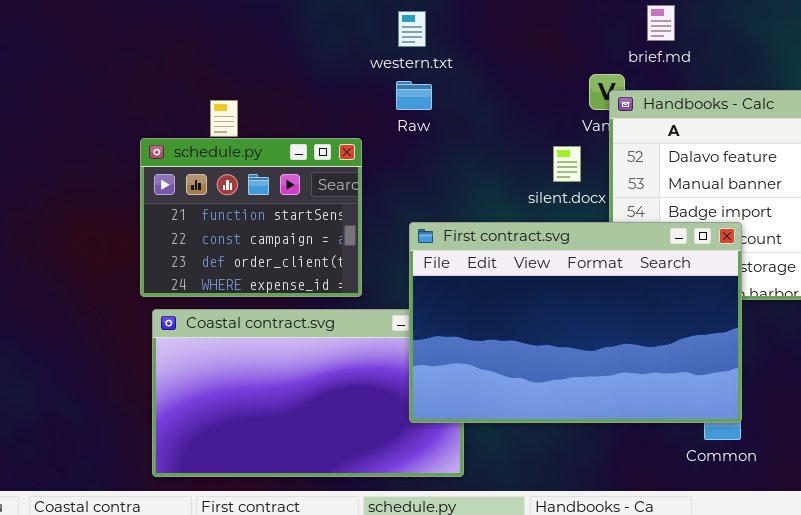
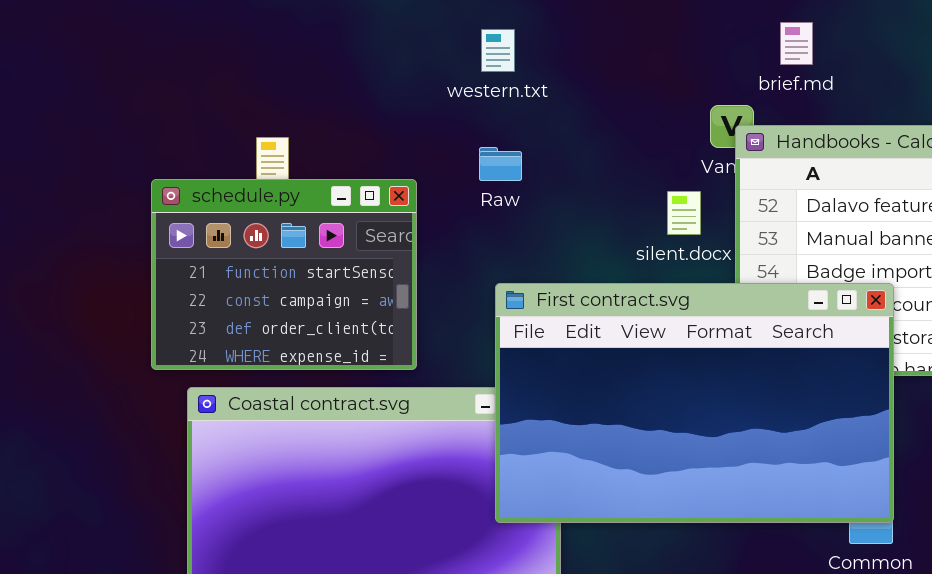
Raw: [396,81,432,110] -> [479,147,522,181], moved
schedule.py: [140,138,362,297] -> [151,179,417,370], moved

